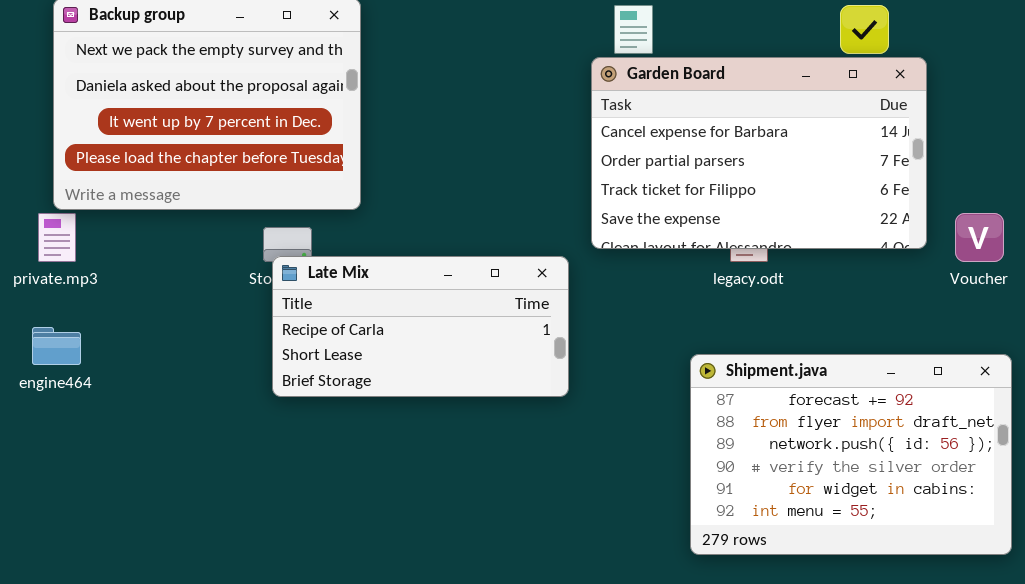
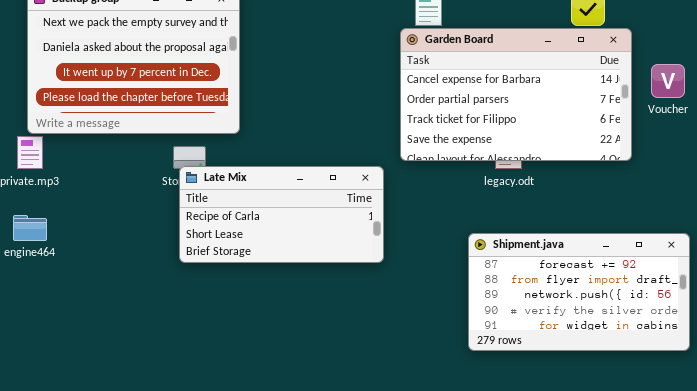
Voucher: [955,213,1004,262] -> [651,64,685,98], moved
Shipment.java: [690,354,1012,555] -> [468,233,690,351], resized

